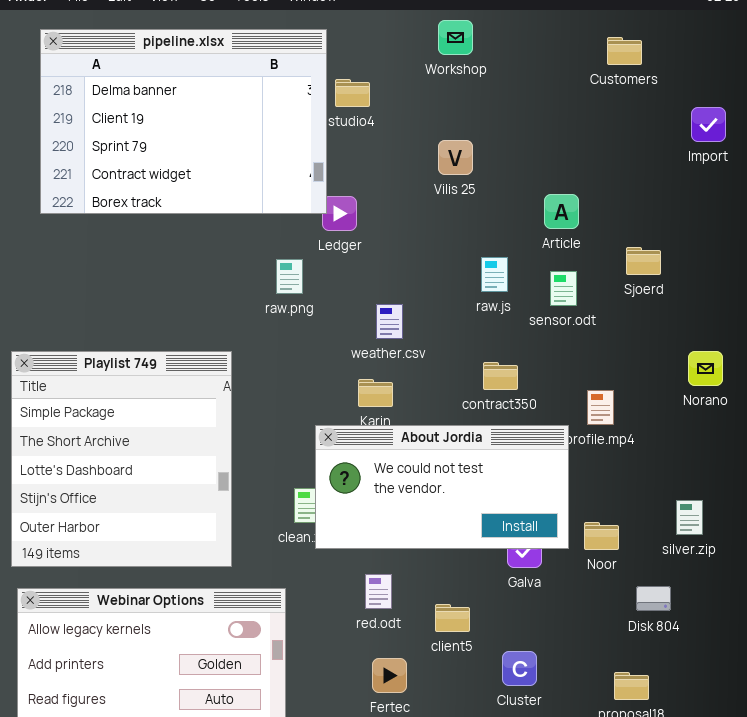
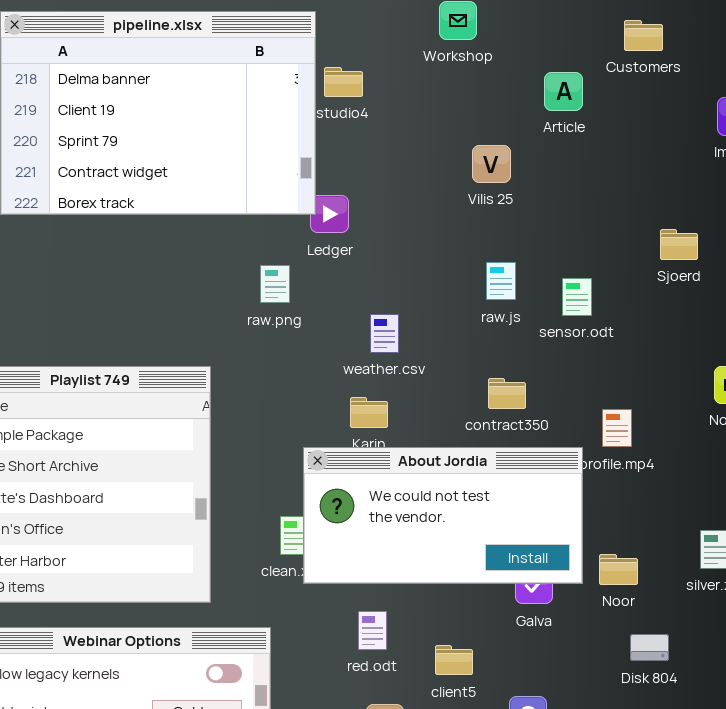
Vilis 25: [438,140,473,175] -> [472,145,511,183], moved
Article: [544,194,579,229] -> [544,72,583,111], moved
Sjoerd: [626,247,661,275] -> [660,229,698,260], moved
Disk 804: [636,586,671,611] -> [630,634,669,661], moved

